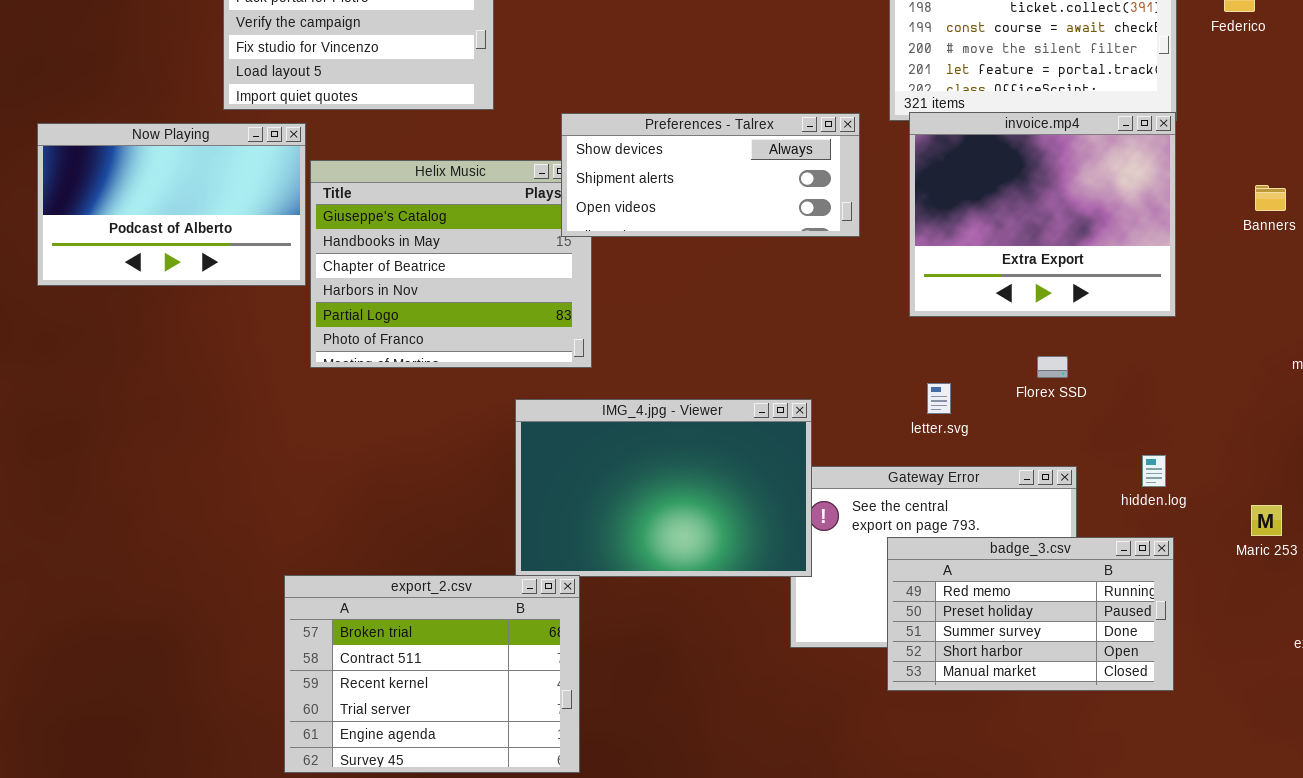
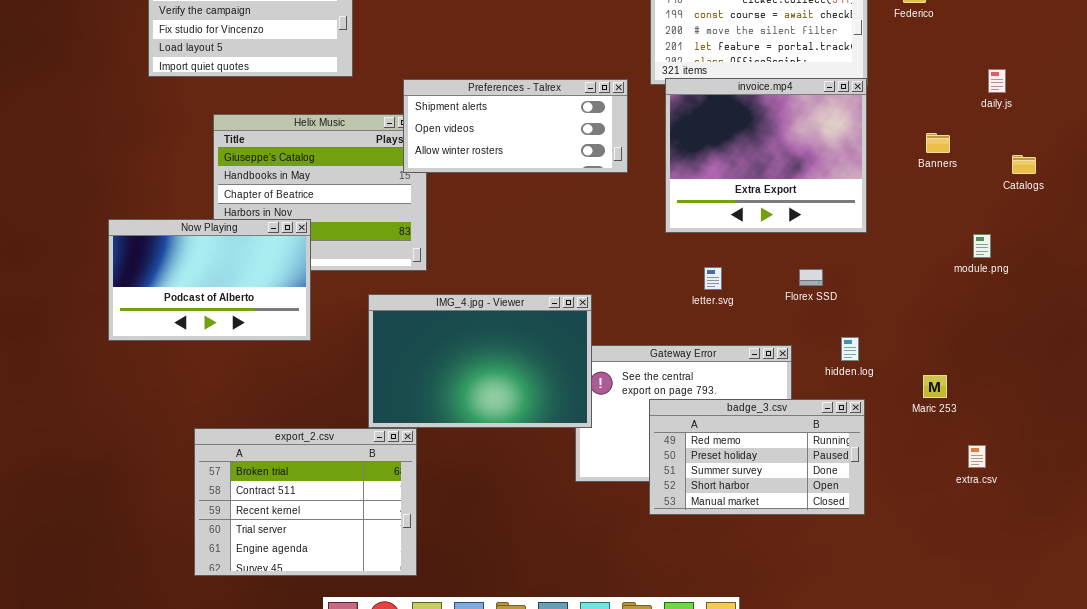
Preferences - Talrex: [561,113,860,237] -> [403,79,628,173], scrolled down 1 row
Now Playing: [37,123,306,286] -> [108,219,311,341], moved
Florex SSD: [1037,356,1068,378] -> [799,269,823,286], moved
letter.svg: [927,383,951,414] -> [704,267,722,290], moved

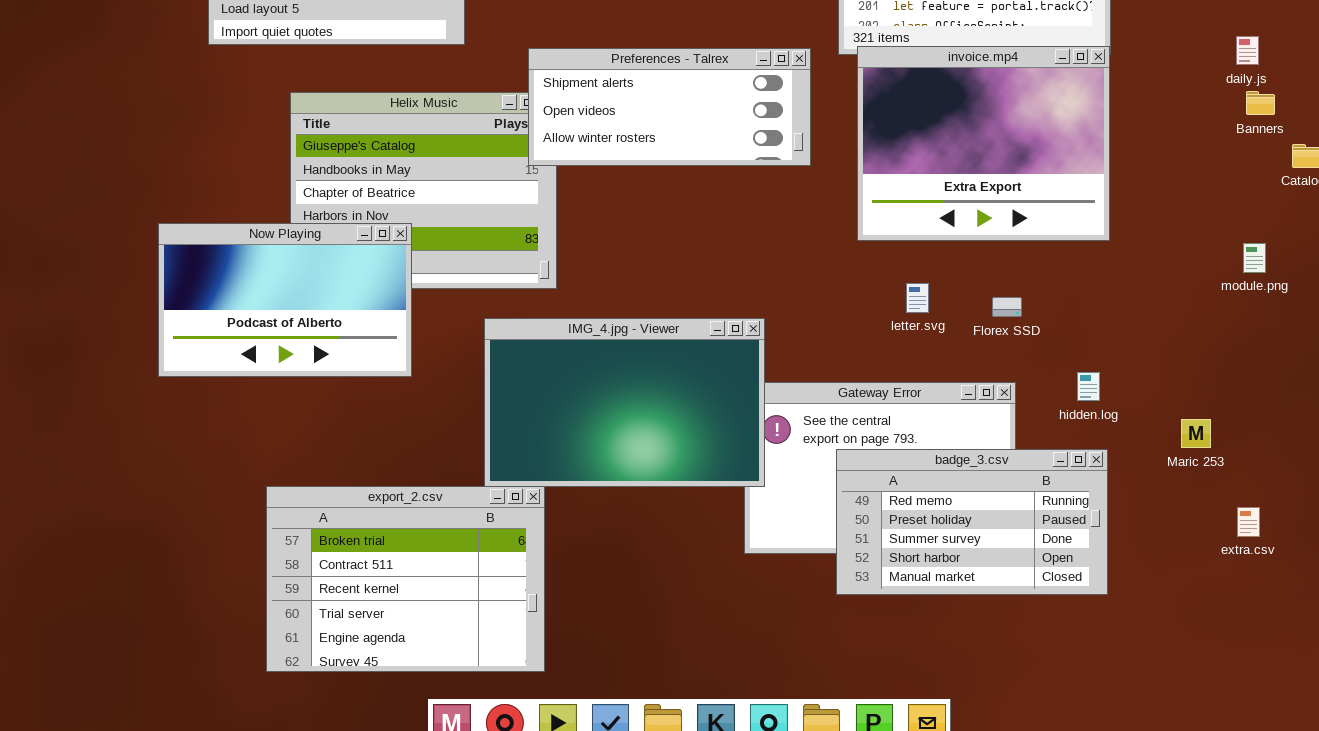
daily.js: [988,69,1006,93] -> [1236,36,1259,65], moved
Banners: [926,133,950,153] -> [1246,91,1275,115], moved
Florex SSD: [799,269,823,286] -> [992,297,1022,317], moved

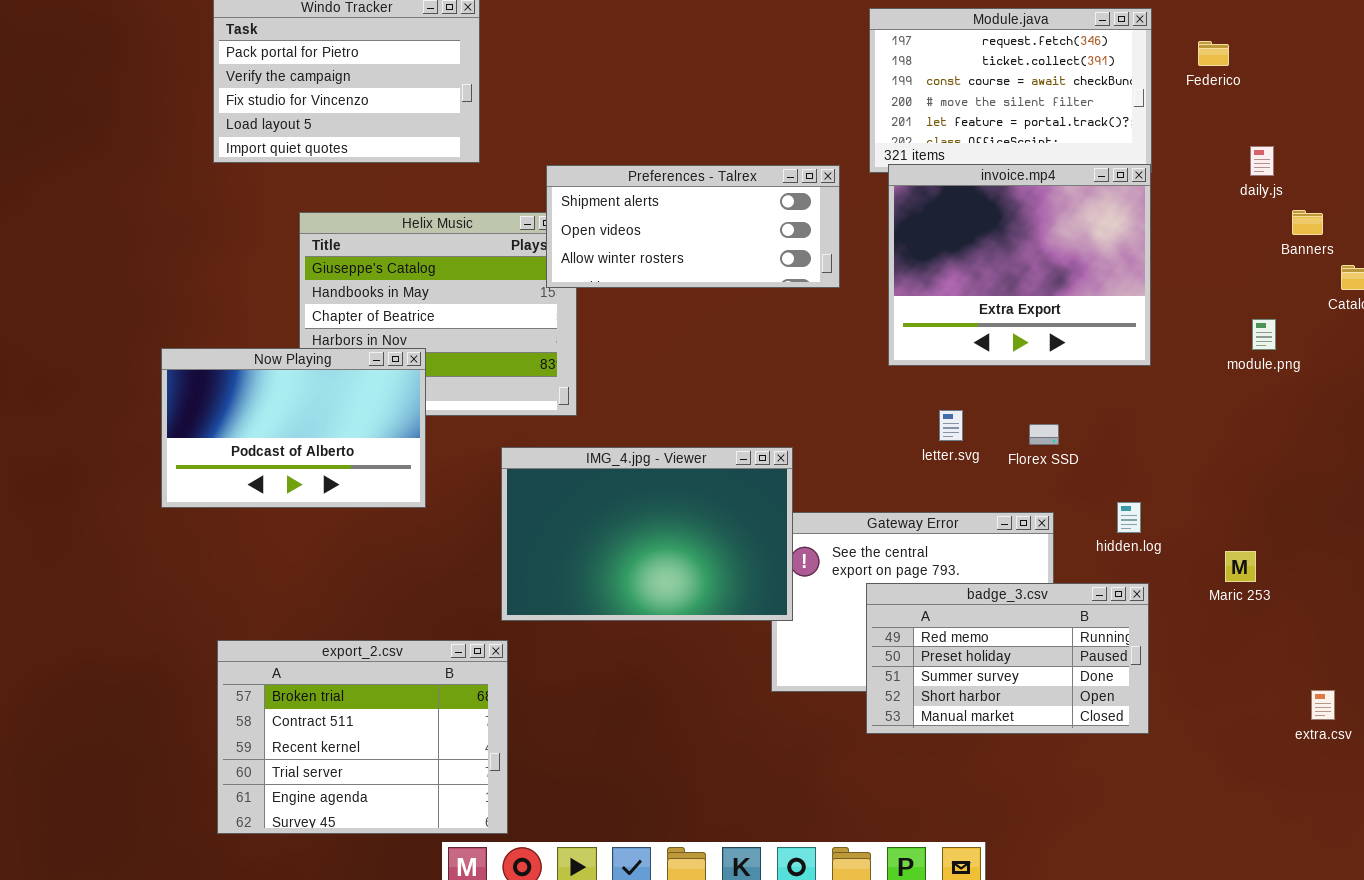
daily.js: [1236,36,1259,65] -> [1250,146,1274,176], moved
module.png: [1243,243,1266,273] -> [1252,319,1276,350], moved
export_2.csv: [266,486,545,672] -> [217,640,508,834], moved
extra.csv: [1237,507,1260,537] -> [1311,690,1335,720], moved

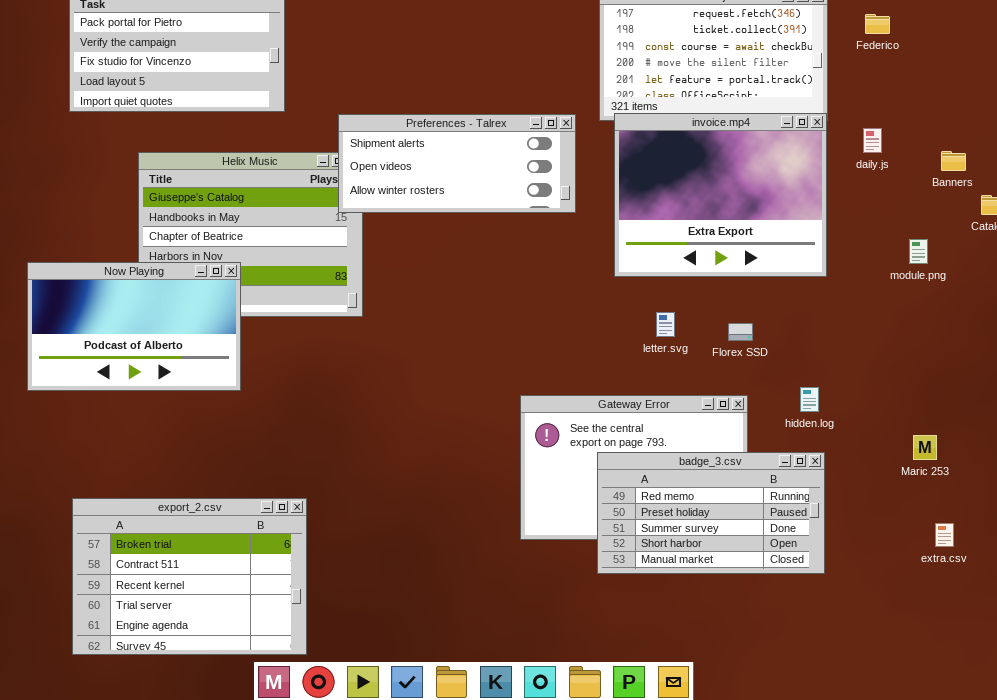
daily.js: [1250,146,1274,176] -> [863,128,882,153], moved
IMG_4.jpg - Viewer: [501,447,793,621] -> none, closed
Maric 253: [1225,551,1256,582] -> [913,435,937,460], moved
extra.csv: [1311,690,1335,720] -> [935,523,954,547], moved

